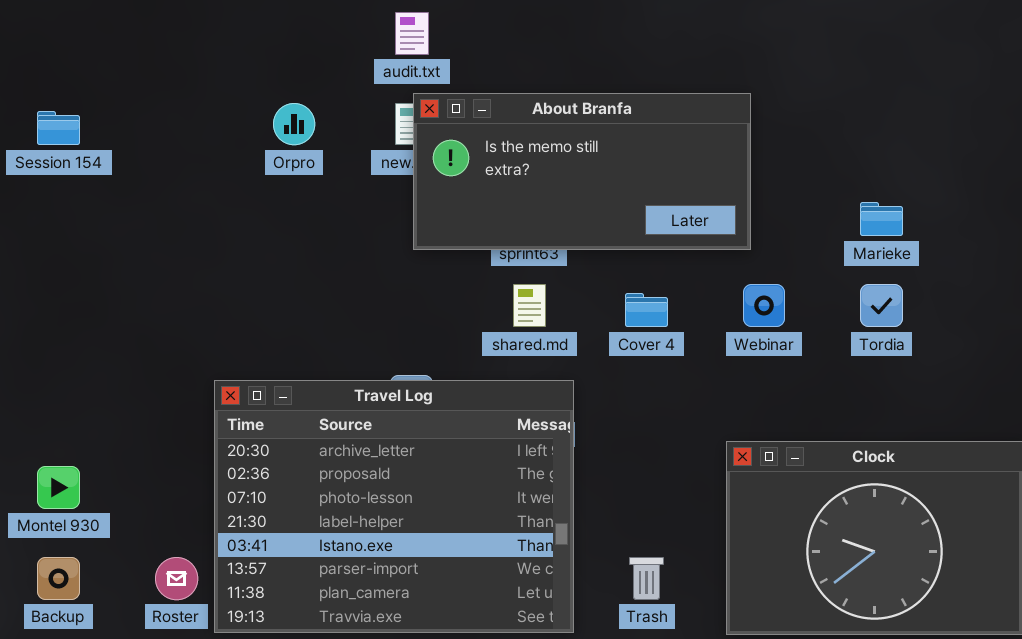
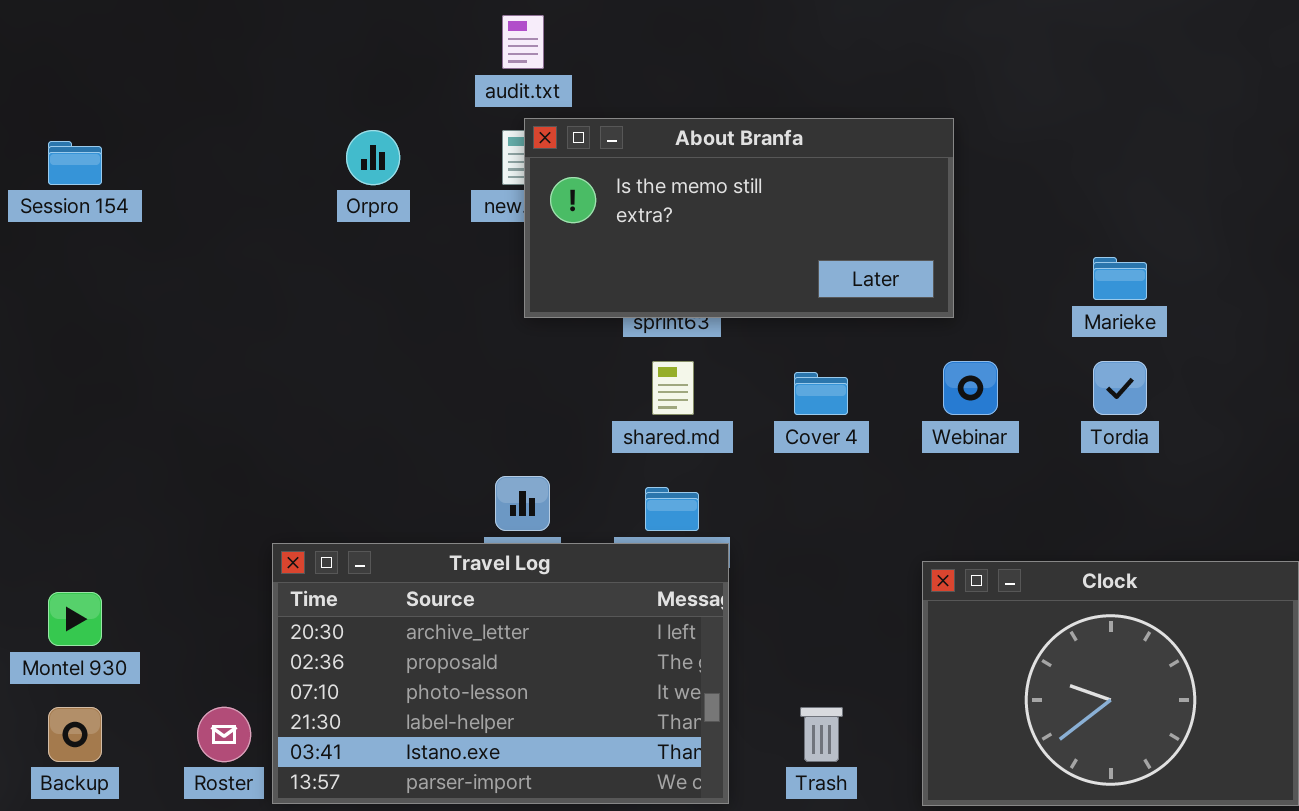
Travel Log: [214,380,574,633] -> [272,543,729,804], resized

